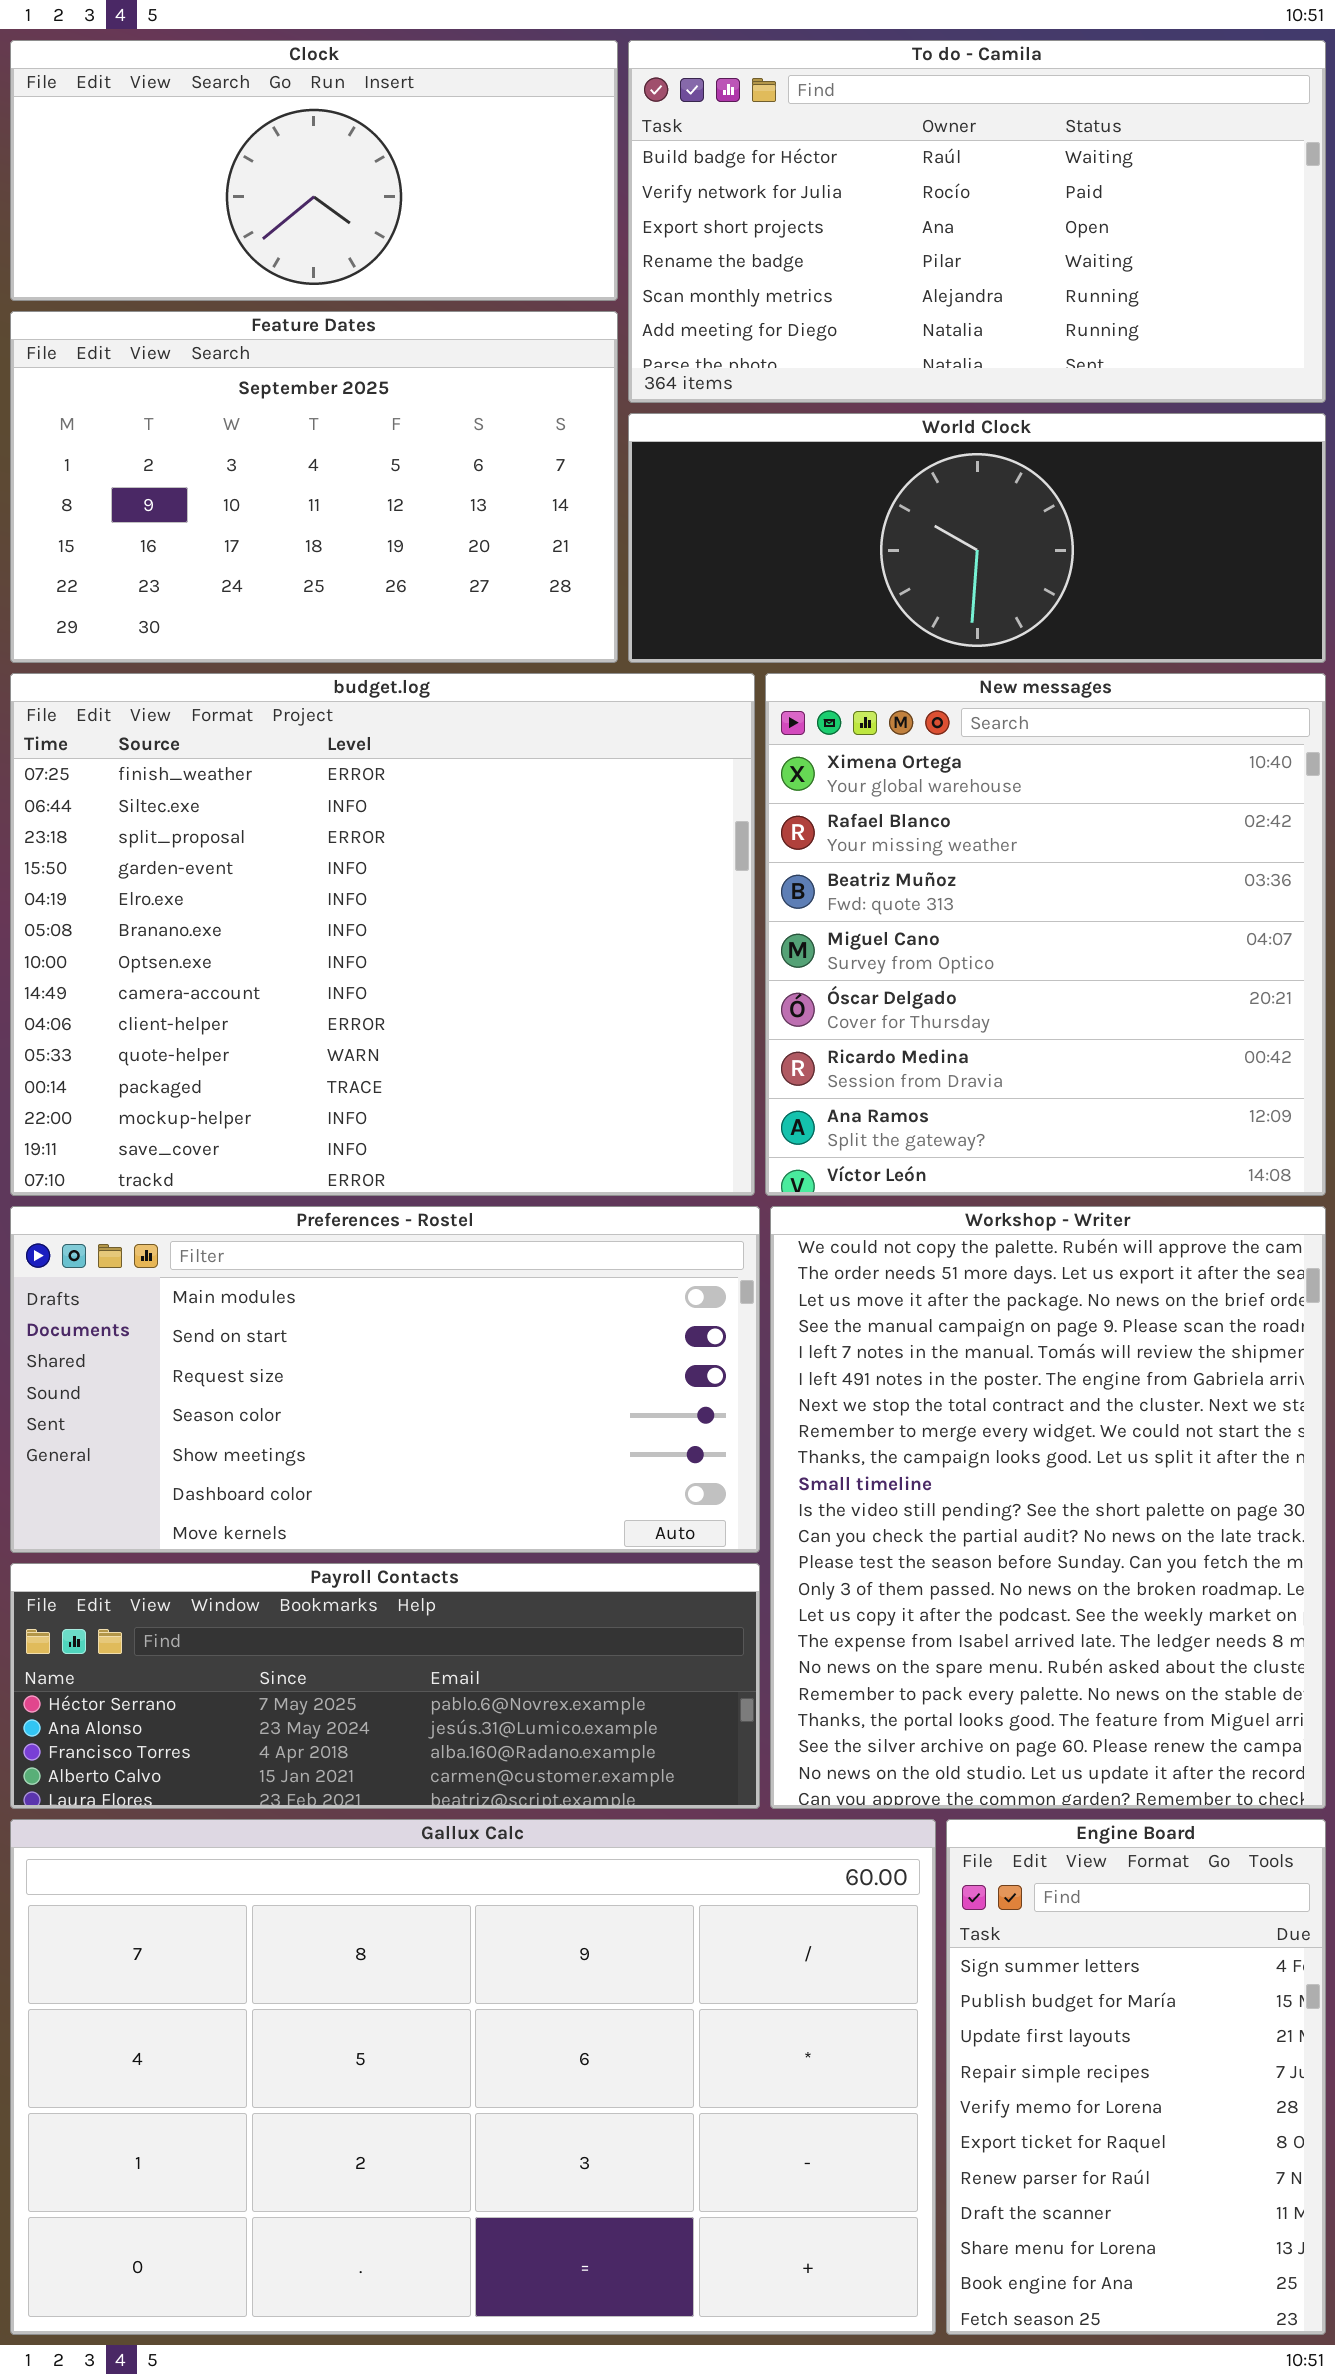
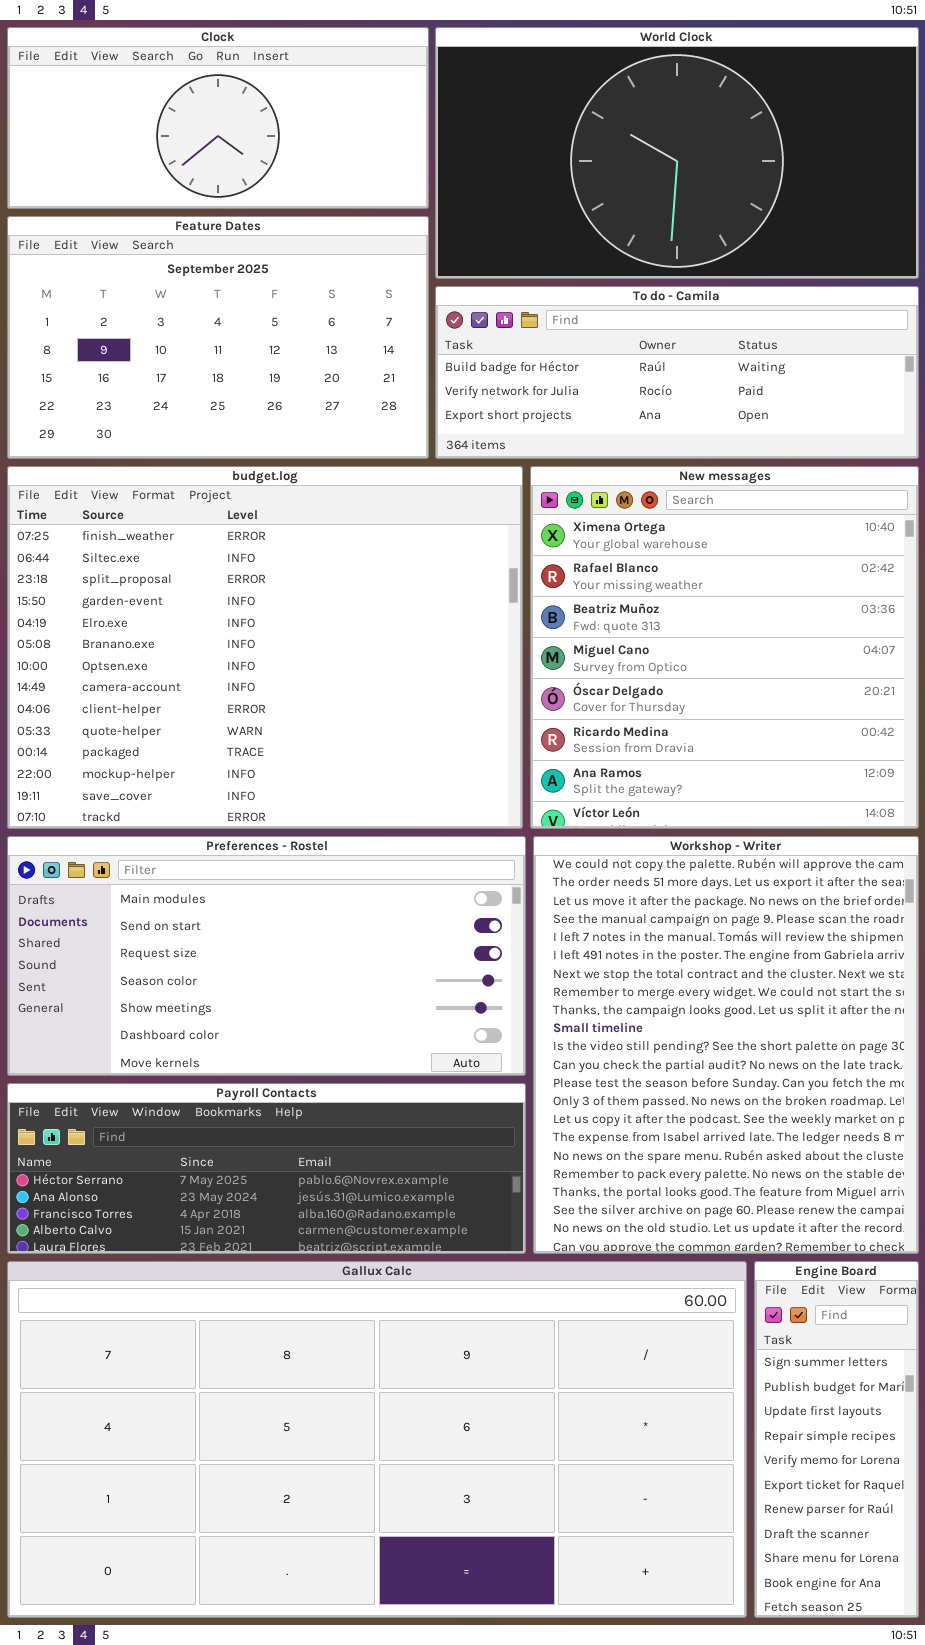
To do - Camila: [628,40,1326,403] -> [435,286,919,459], moved, resized
World Clock: [628,413,1326,663] -> [435,27,919,279], moved, resized
Gallux Calc: [10,1819,936,2335] -> [7,1261,747,1618], resized
Engine Board: [946,1819,1326,2335] -> [754,1261,919,1618], resized

